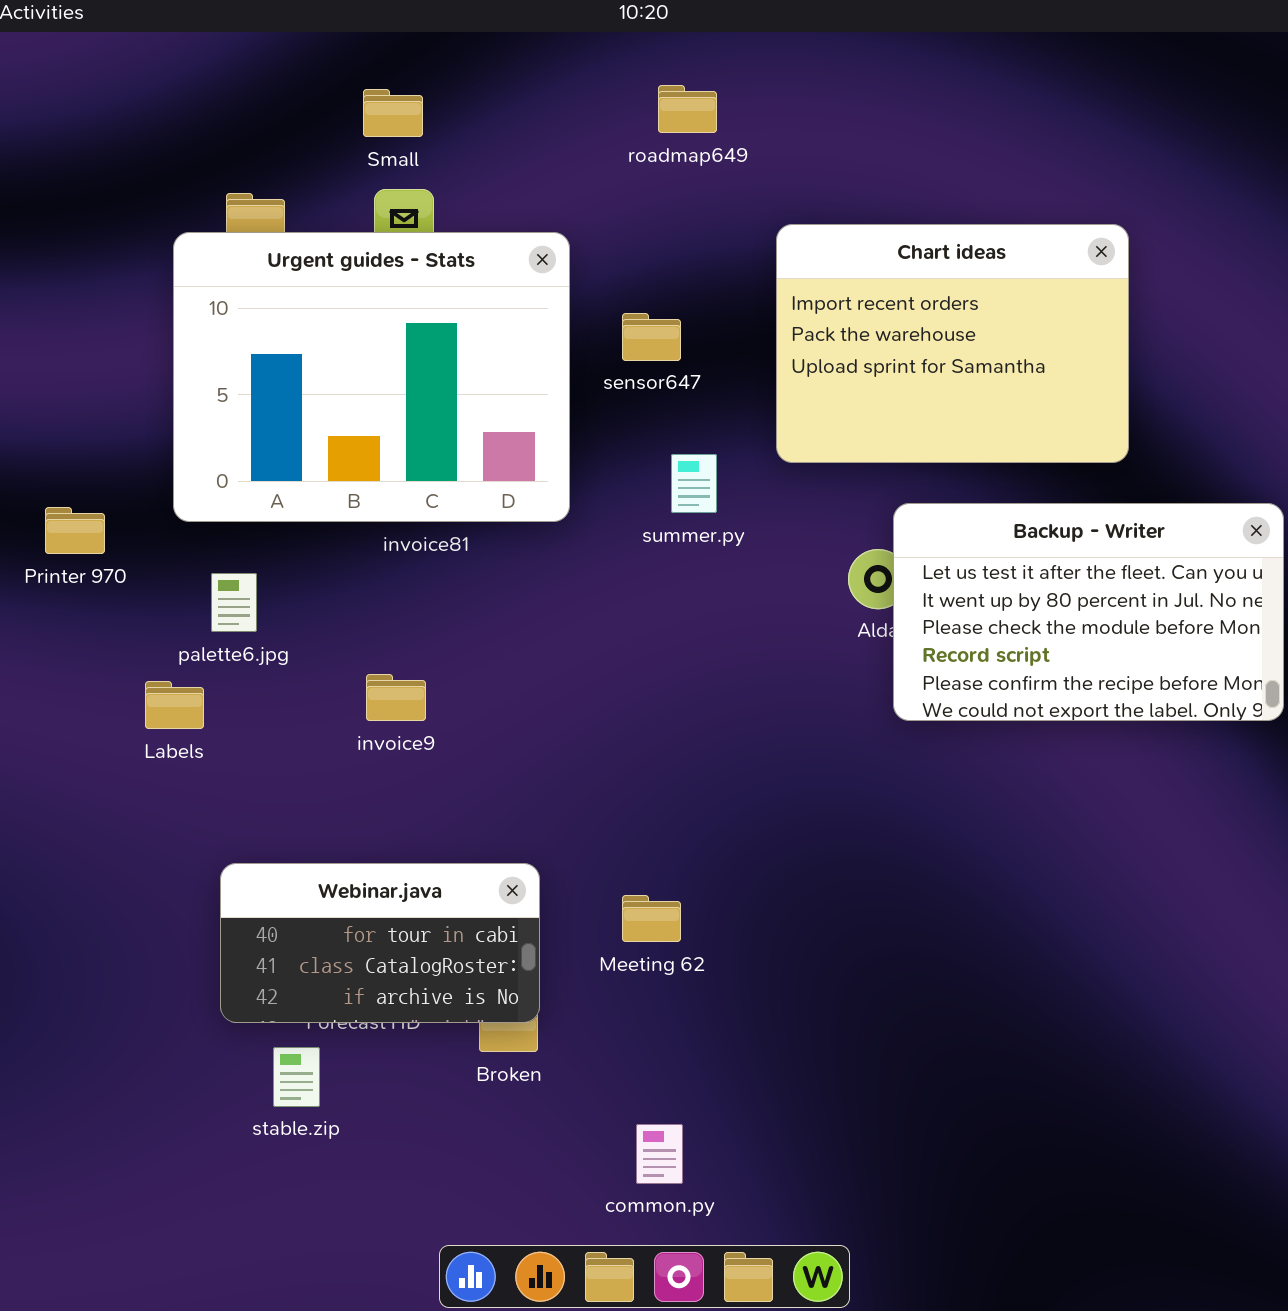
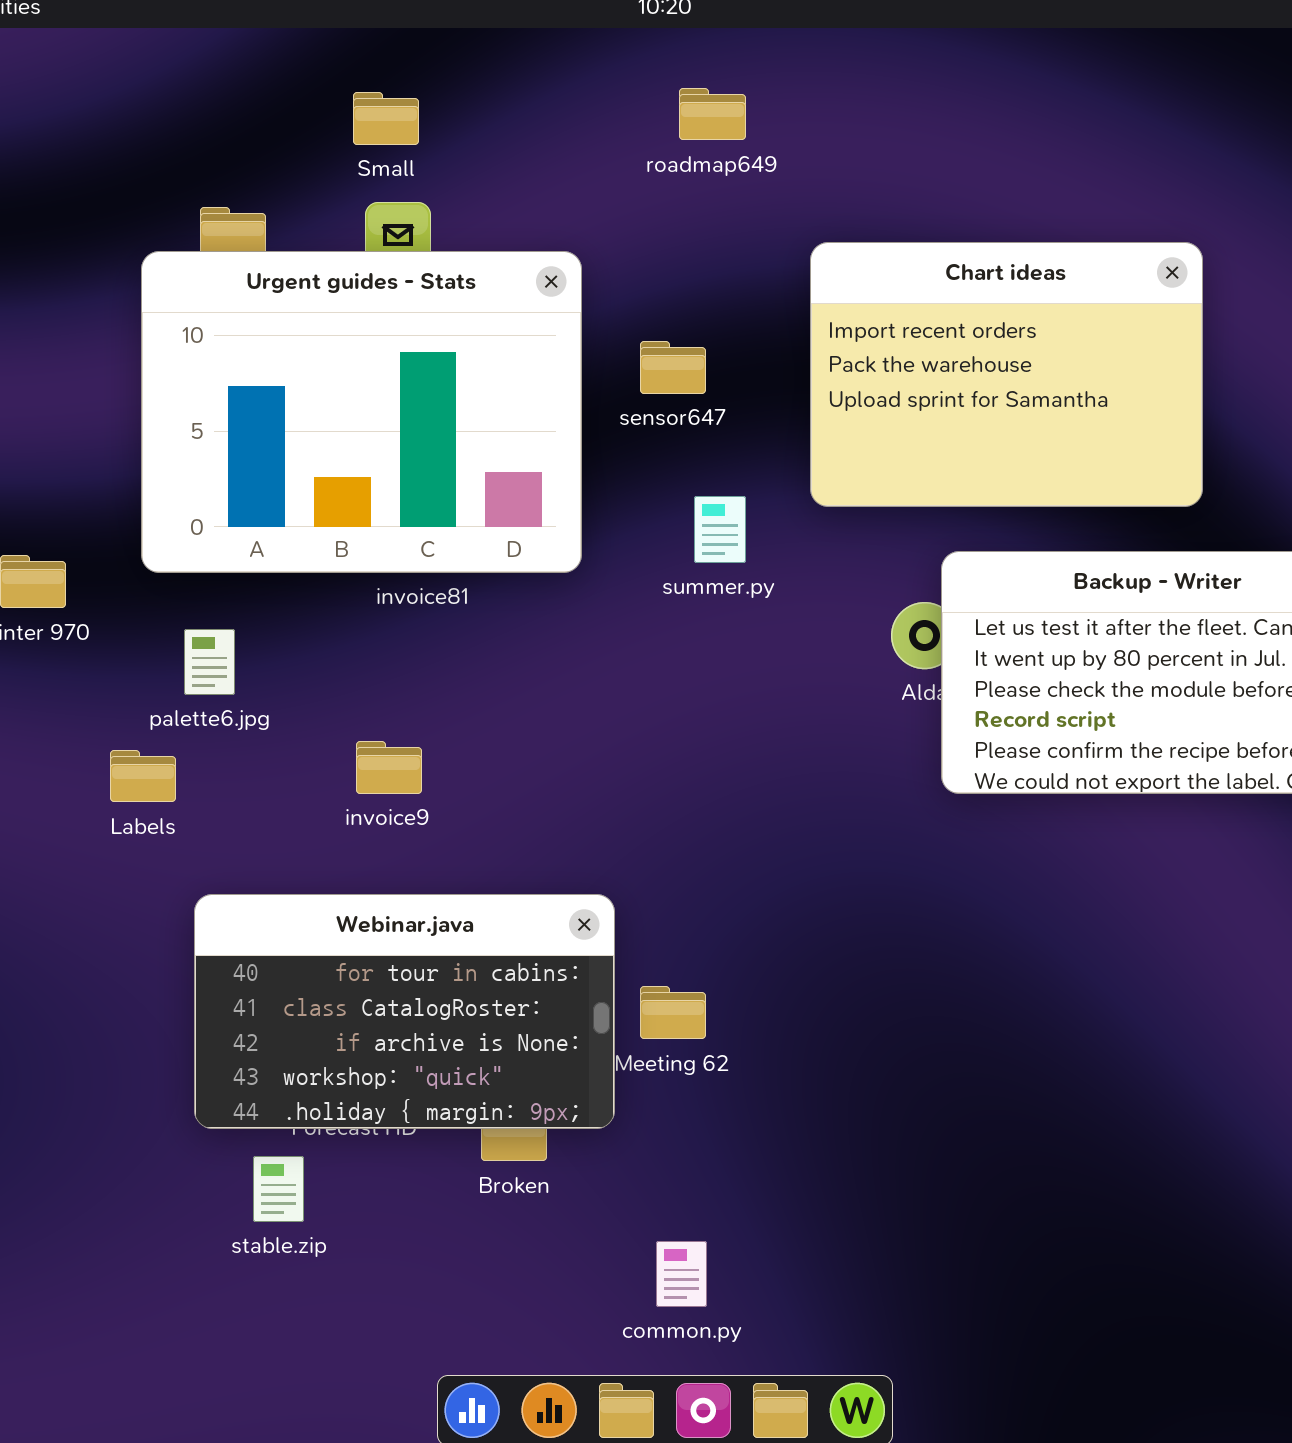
Webinar.java: [220,863,540,1023] -> [194,894,615,1129], resized

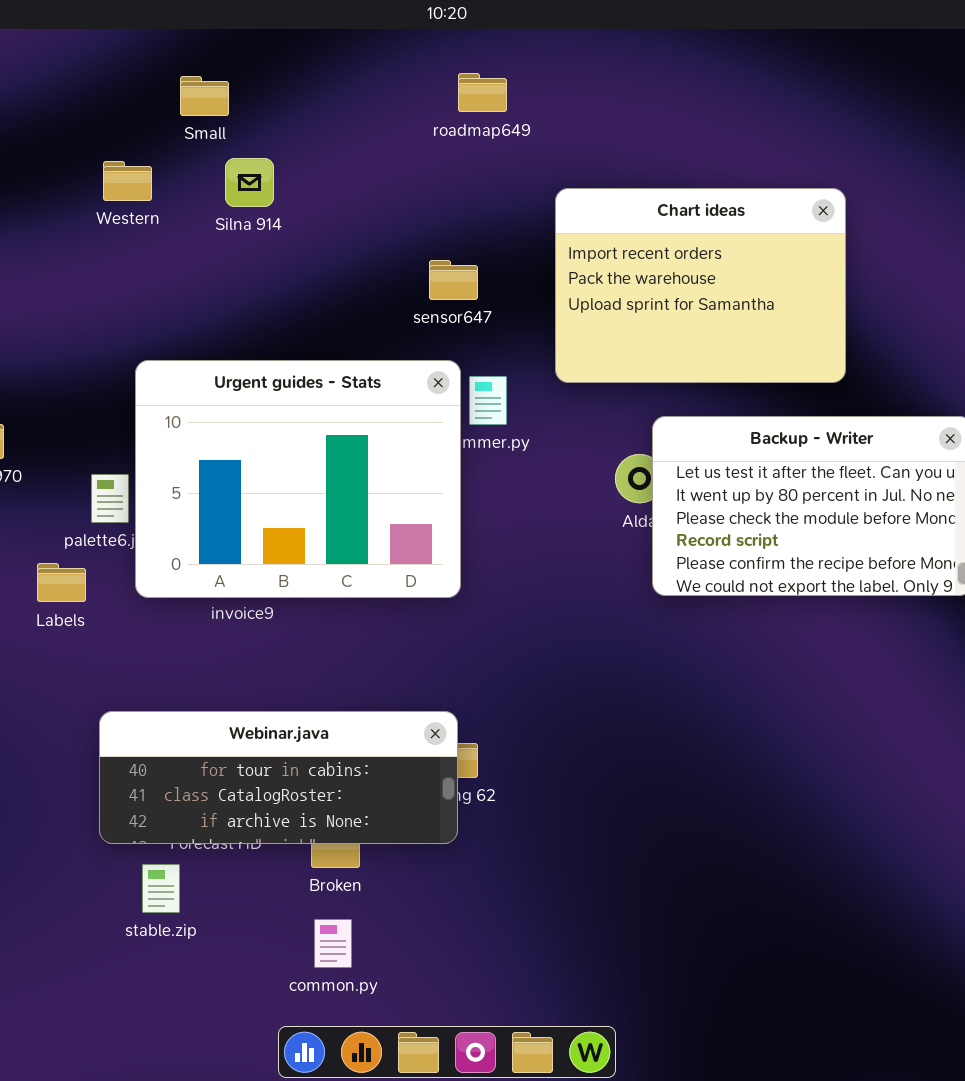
Small: [353,92,419,145] -> [180,76,229,116], moved
Urgent guides - Stats: [141,251,582,573] -> [135,360,461,598], moved
Webinar.java: [194,894,615,1129] -> [99,711,458,844], resized
common.py: [656,1241,707,1307] -> [314,919,352,968], moved

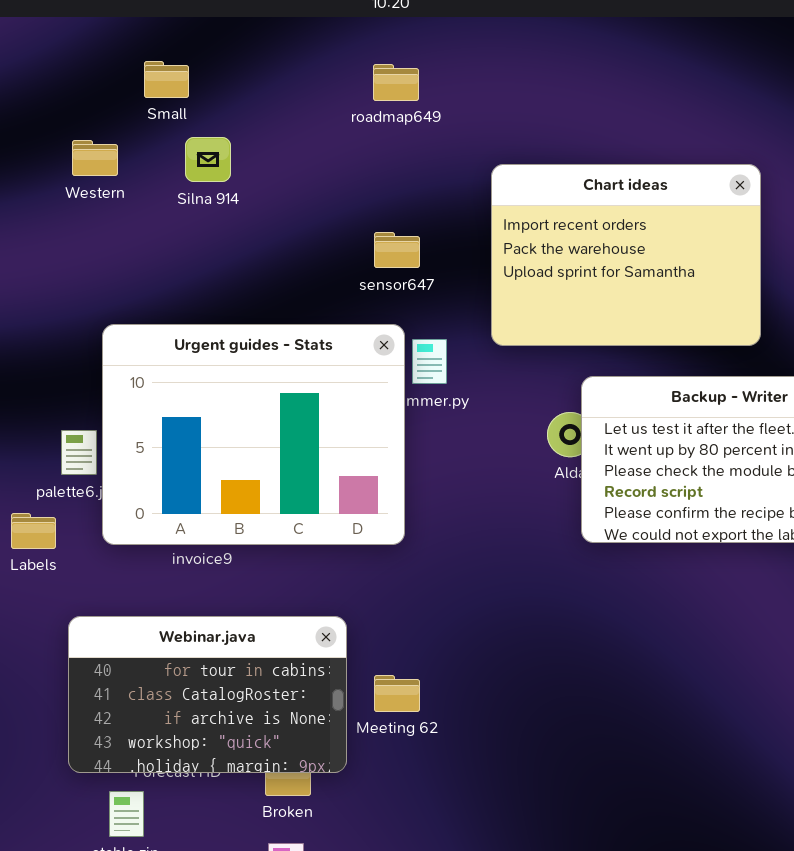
roadmap649: [458,73,507,112] -> [373,64,419,101], moved
Webinar.java: [99,711,458,844] -> [68,616,347,773], resized

